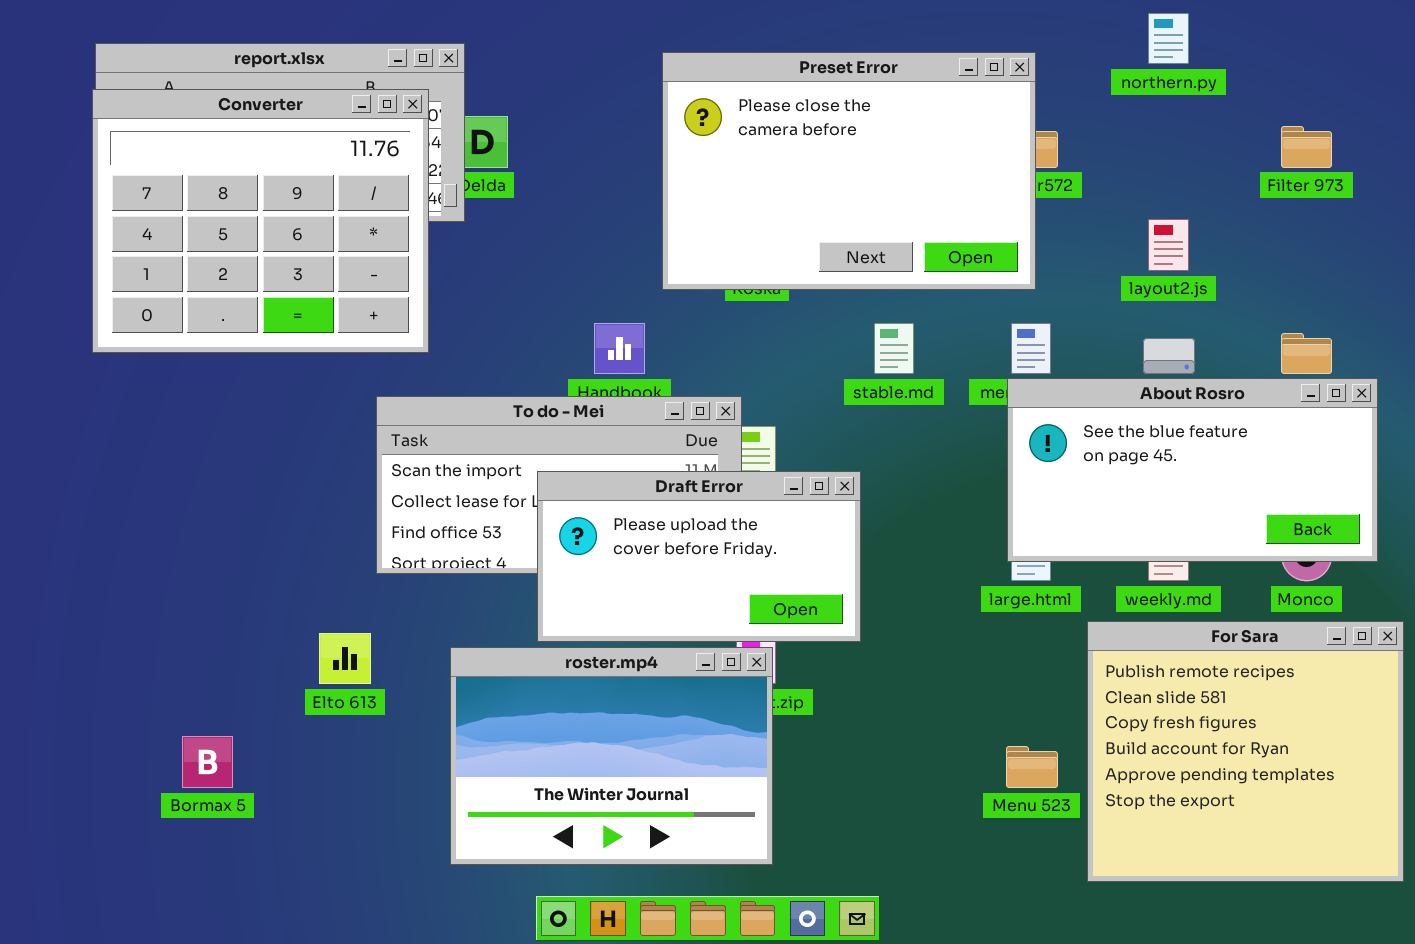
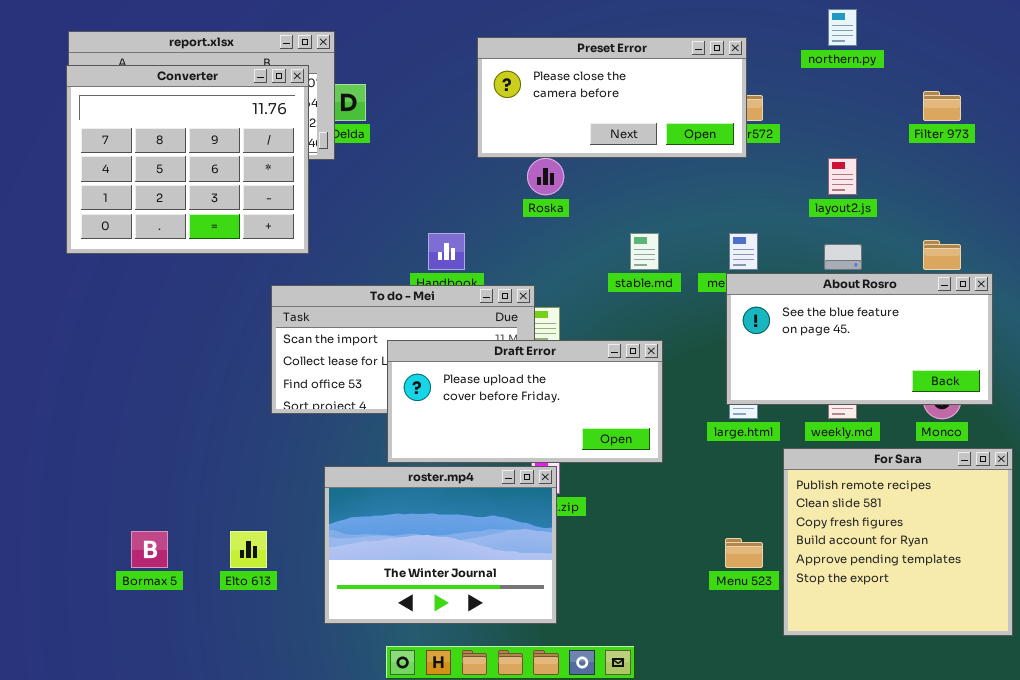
Preset Error: [662,52,1036,290] -> [477,37,747,158], resized
Draft Error: [537,471,861,642] -> [387,340,663,463], resized
Elto 613: [319,633,371,684] -> [230,531,267,568], moved

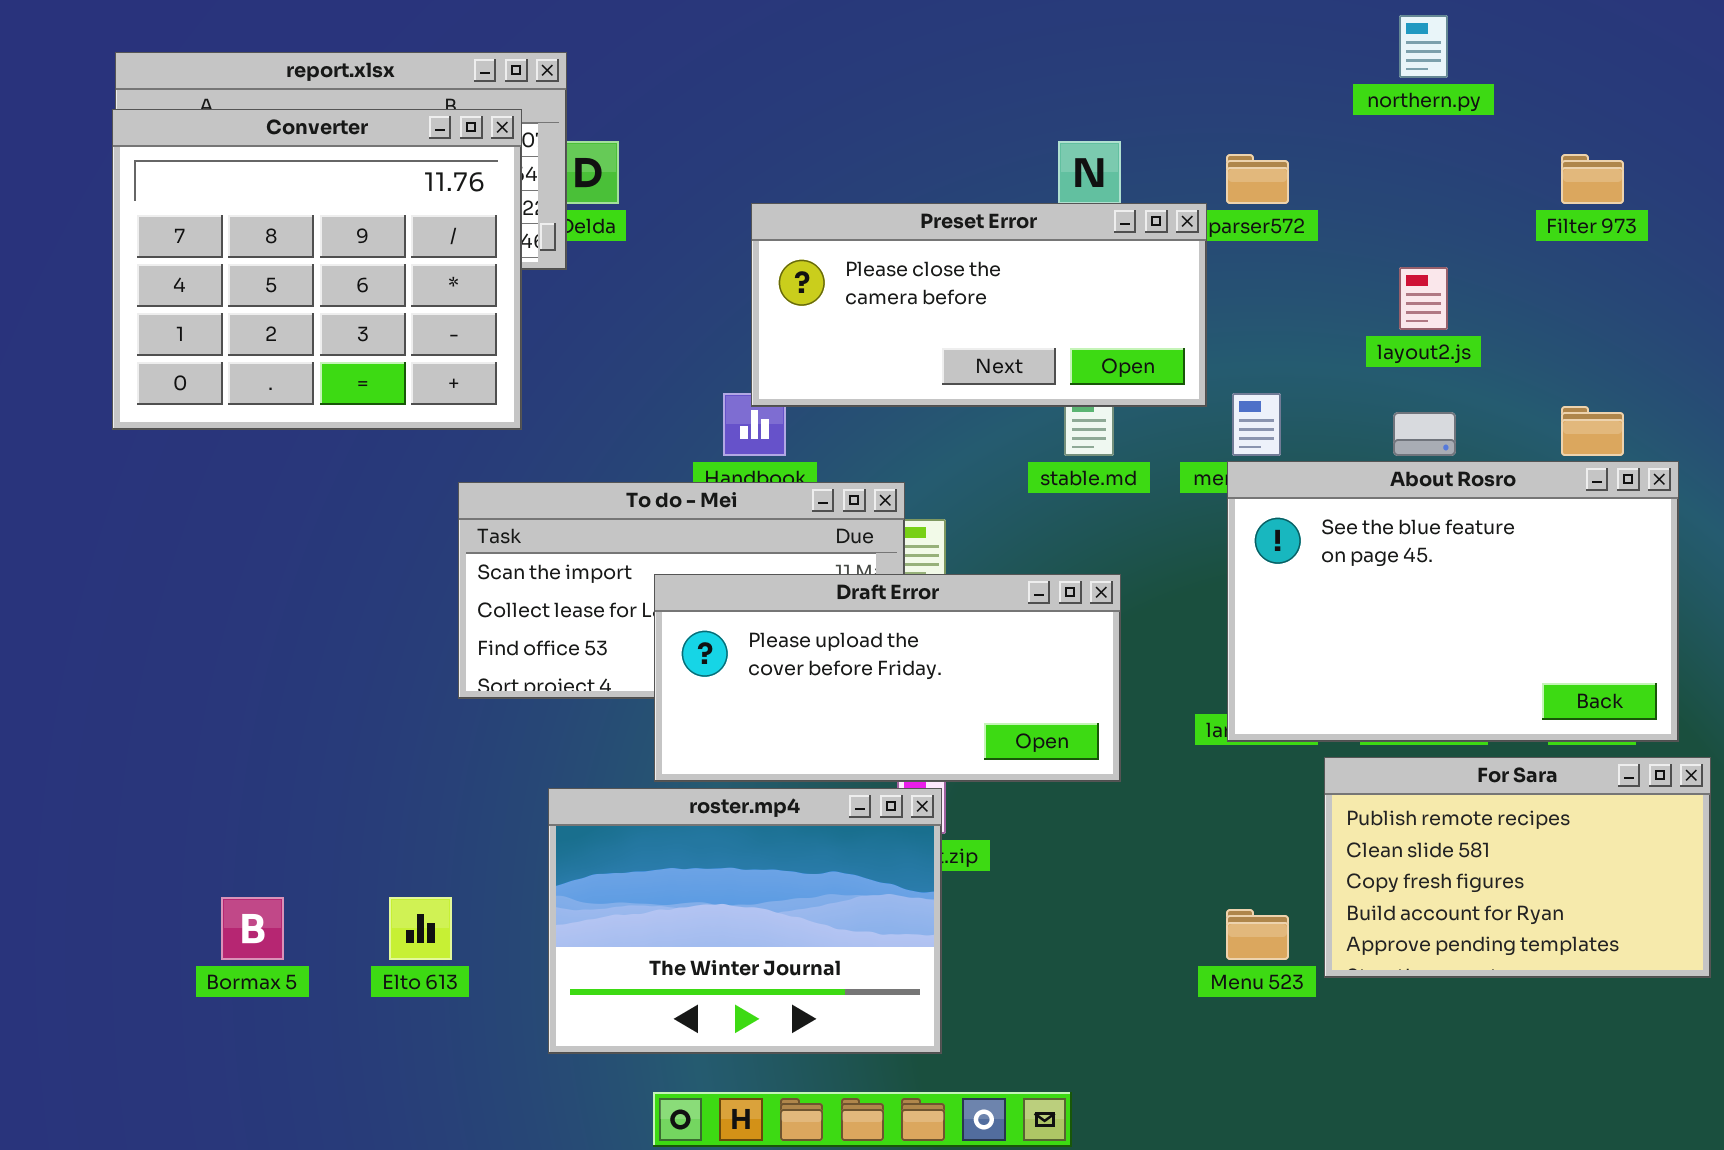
Preset Error: [477,37,747,158] -> [751,203,1207,407], moved
About Rosro: [726,273,993,405] -> [1227,461,1679,742], resized
For Sara: [783,448,1013,636] -> [1324,757,1711,978], resized

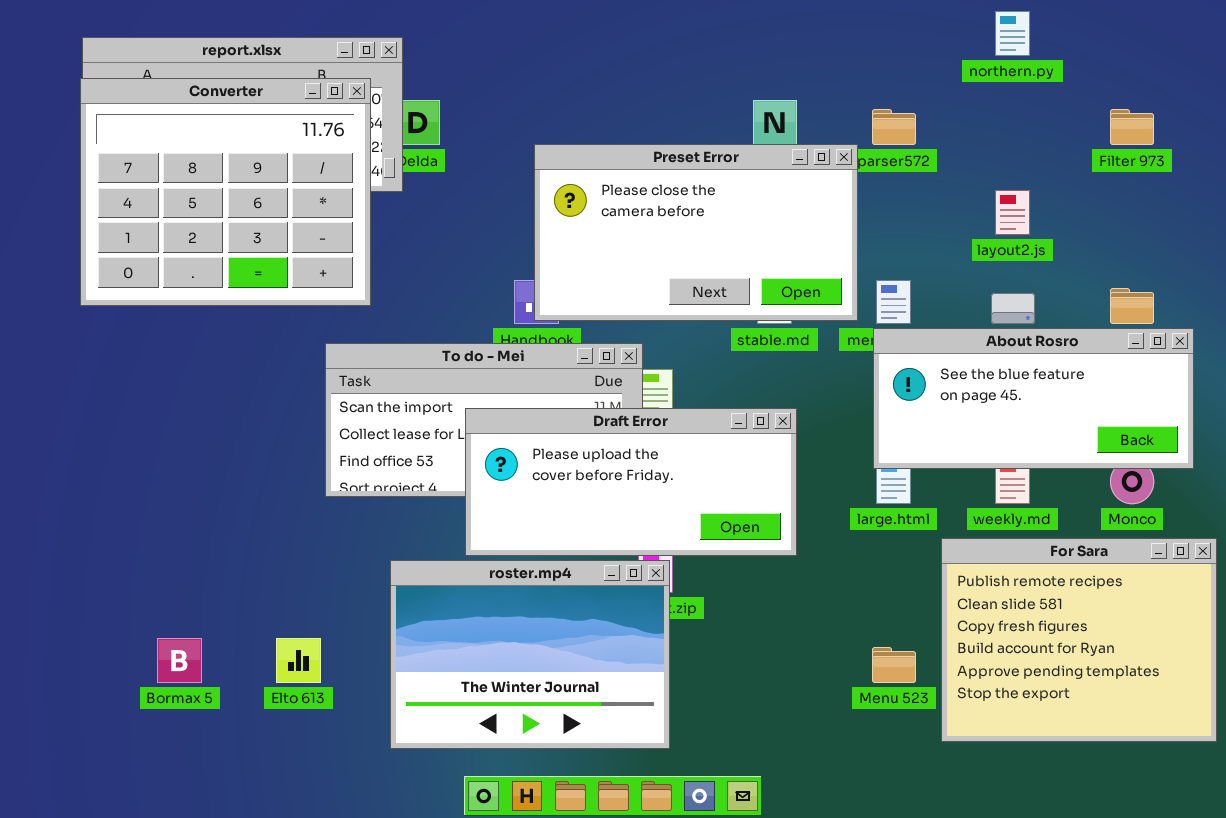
Preset Error: [751,203,1207,407] -> [534,144,858,321], resized
About Rosro: [1227,461,1679,742] -> [873,328,1194,469], resized
For Sara: [1324,757,1711,978] -> [941,538,1217,742], resized

